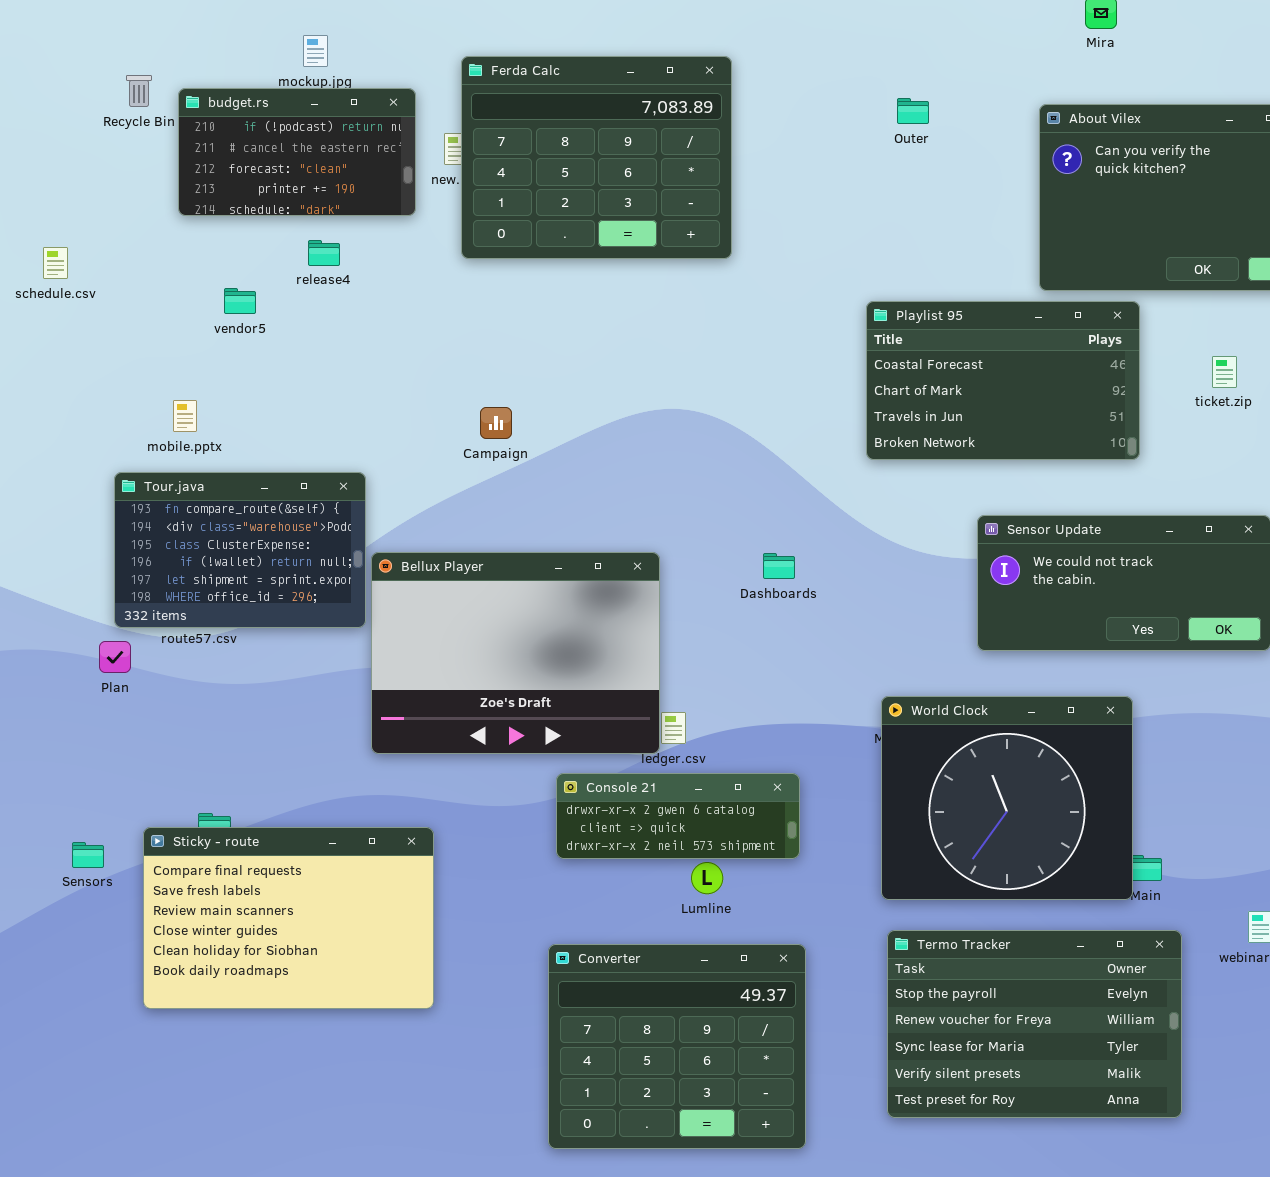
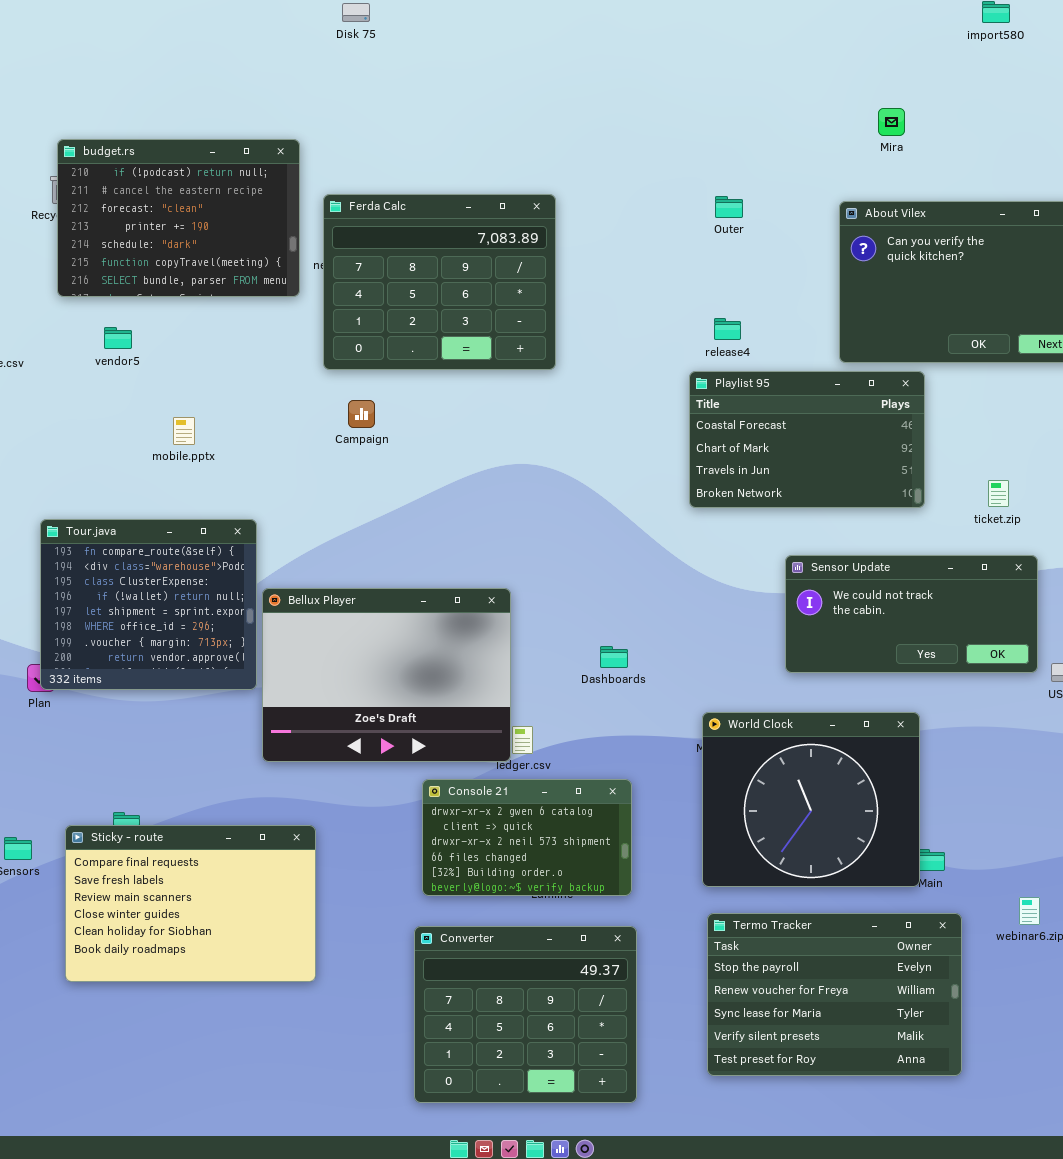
Ferda Calc: [461,56,732,259] -> [323,194,556,370], moved
budget.rs: [178,88,416,216] -> [57,139,300,297], resized
release4: [308,240,340,266] -> [714,318,741,340], moved
vendor5: [224,288,256,314] -> [104,327,132,349], moved
ticket.zip: [1212,356,1237,388] -> [988,480,1009,507], moved
mobile.pptx: [173,400,197,432] -> [173,417,195,445], moved
Campaign: [480,407,512,439] -> [348,400,375,428], moved
Tour.java: [114,472,366,628] -> [40,519,257,690], resized
Dashboards: [763,553,795,579] -> [600,646,628,668], moved
Console 21: [556,773,800,859] -> [422,779,632,896], resized

